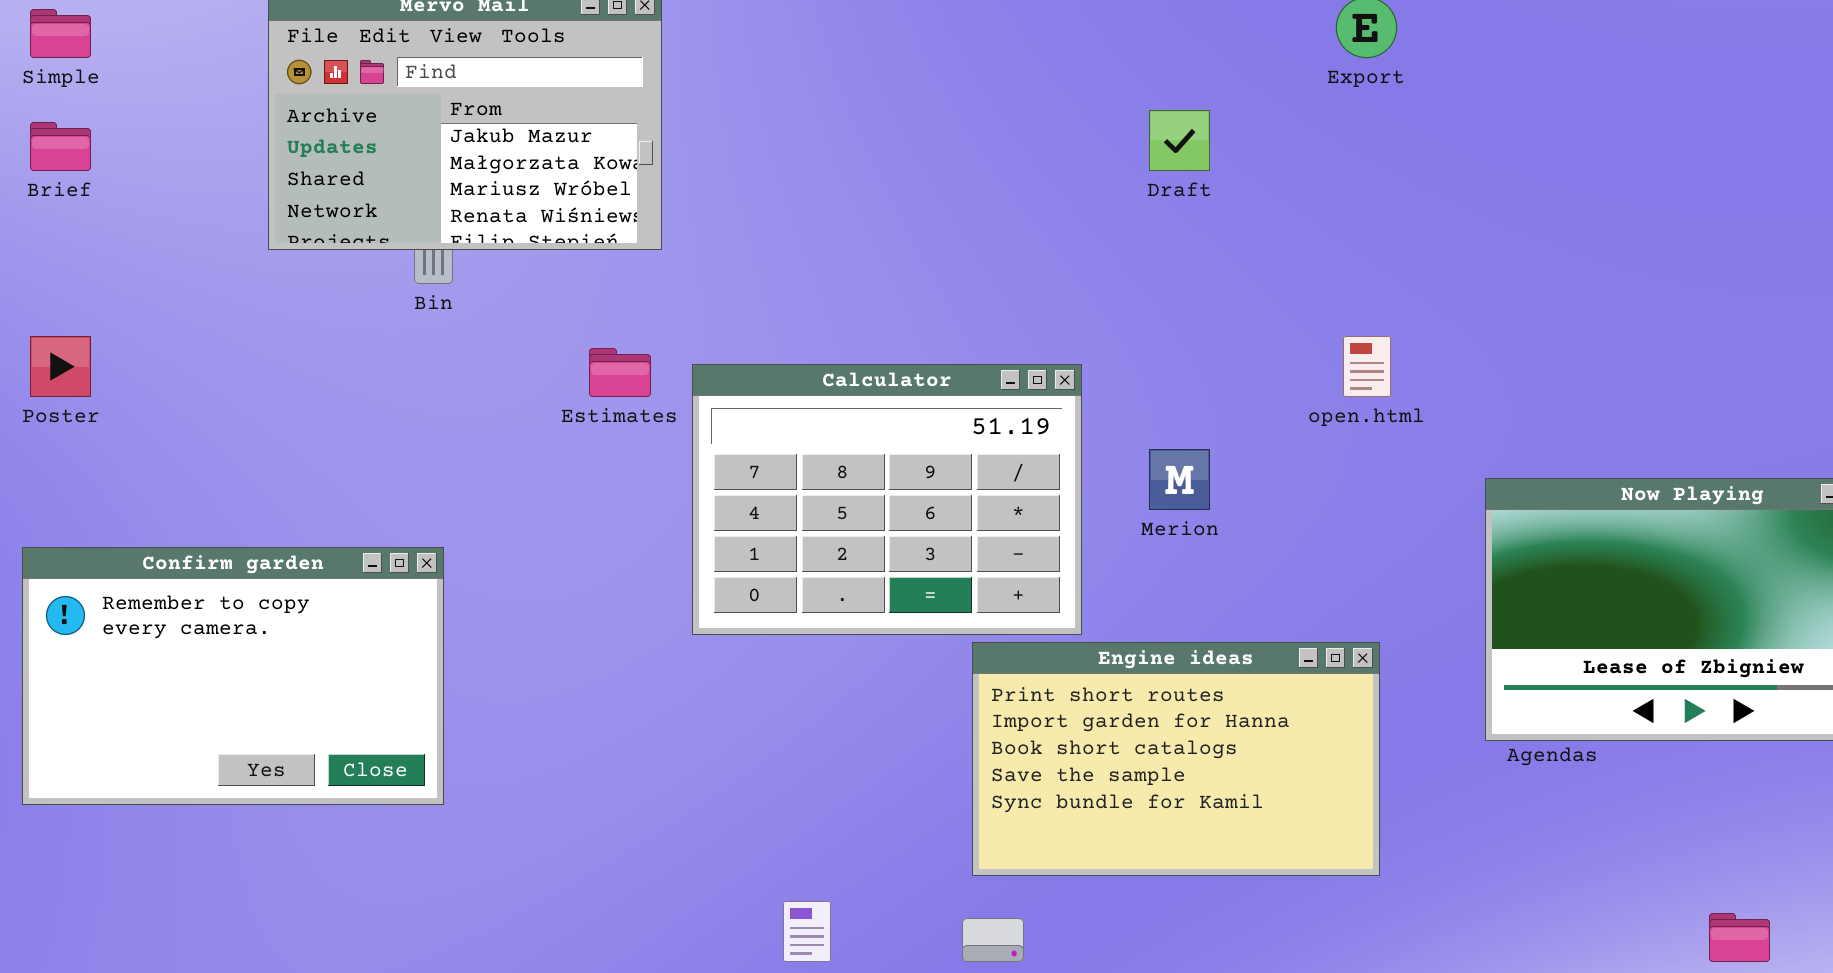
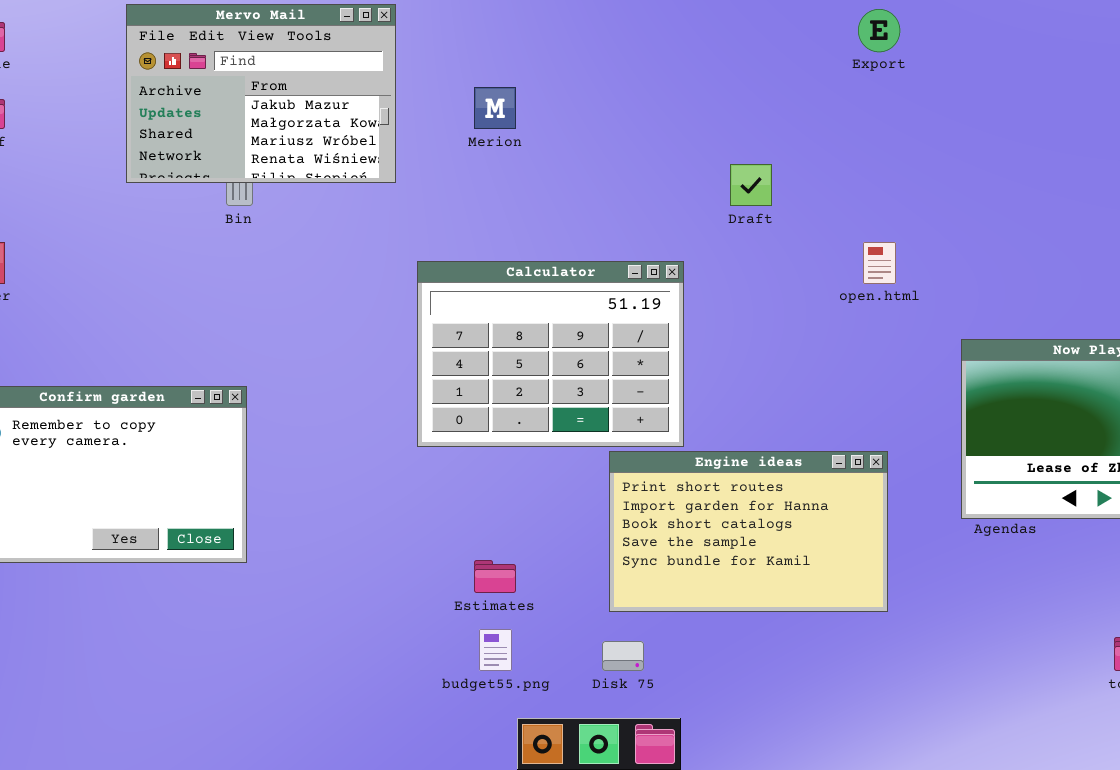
Draft: [1149,110,1210,171] -> [730,164,772,206], moved
Estimates: [589,348,651,397] -> [474,560,516,593], moved
Merion: [1149,449,1210,510] -> [474,87,516,129], moved

